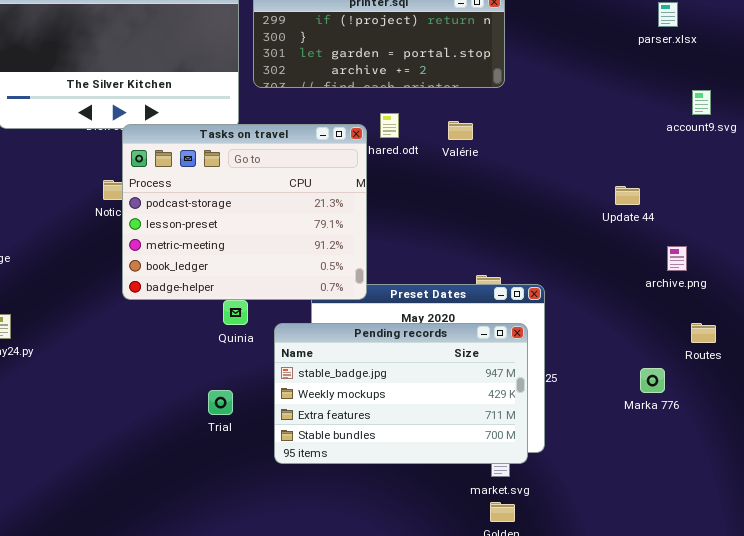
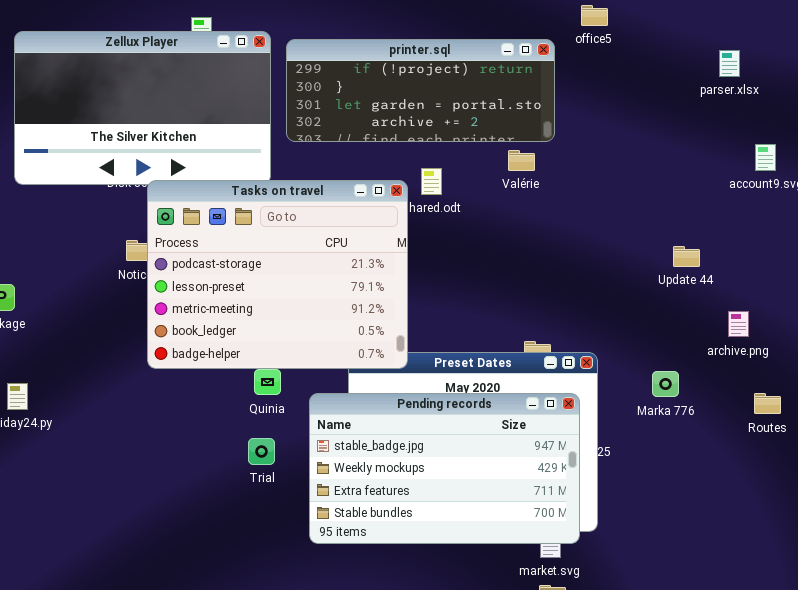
Valérie: [448,121,473,140] -> [508,150,535,171], moved
Marka 776: [640,368,665,393] -> [652,371,679,397], moved
Trial: [208,390,233,415] -> [248,438,275,465], moved

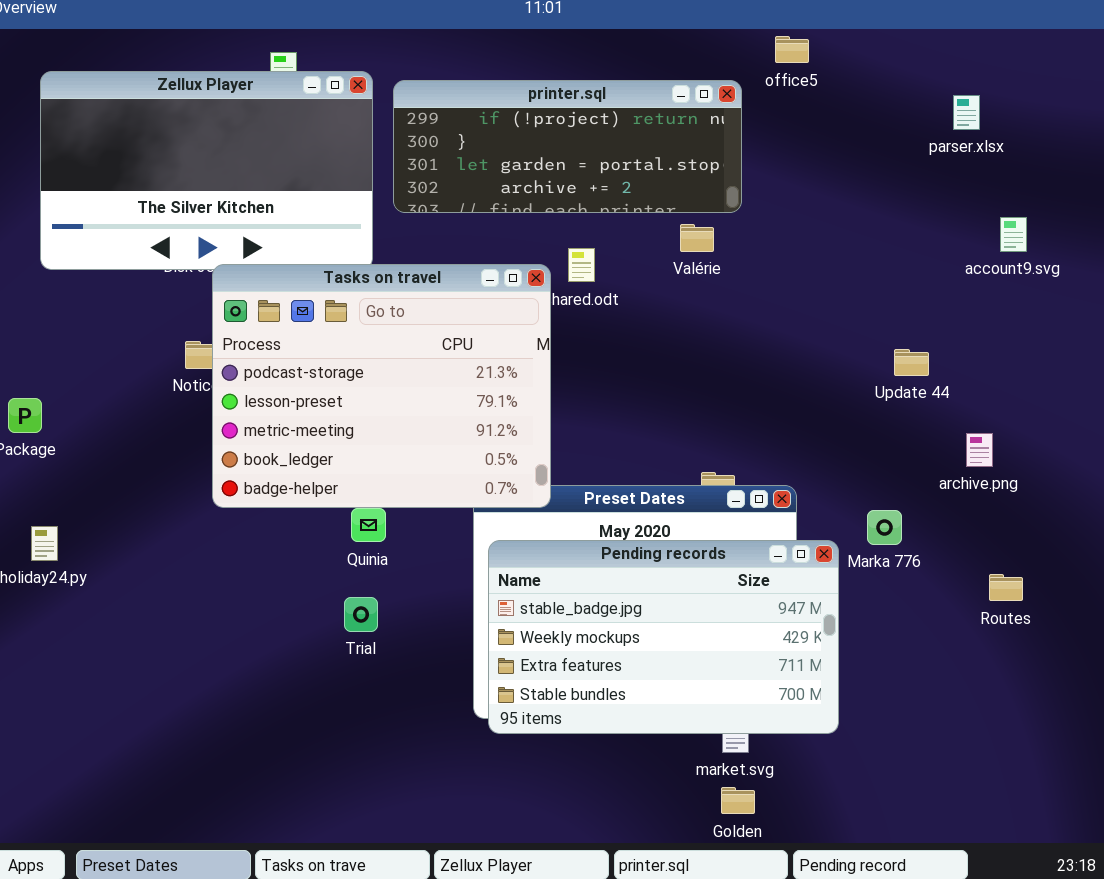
Pending records: [309,393,580,544] -> [488,540,839,734], moved
Routes: [754,393,781,414] -> [989,574,1023,601], moved

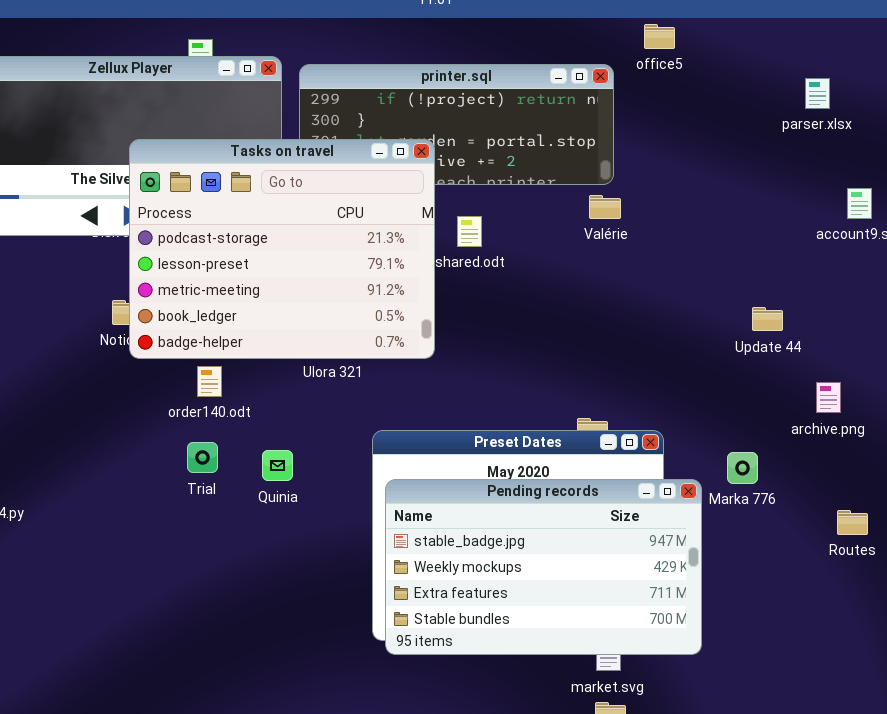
Valérie: [680,224,714,252] -> [589,195,621,219], moved
Tasks on travel: [212,264,551,508] -> [129,139,435,359], moved
Trial: [344,597,378,632] -> [187,442,218,473], moved

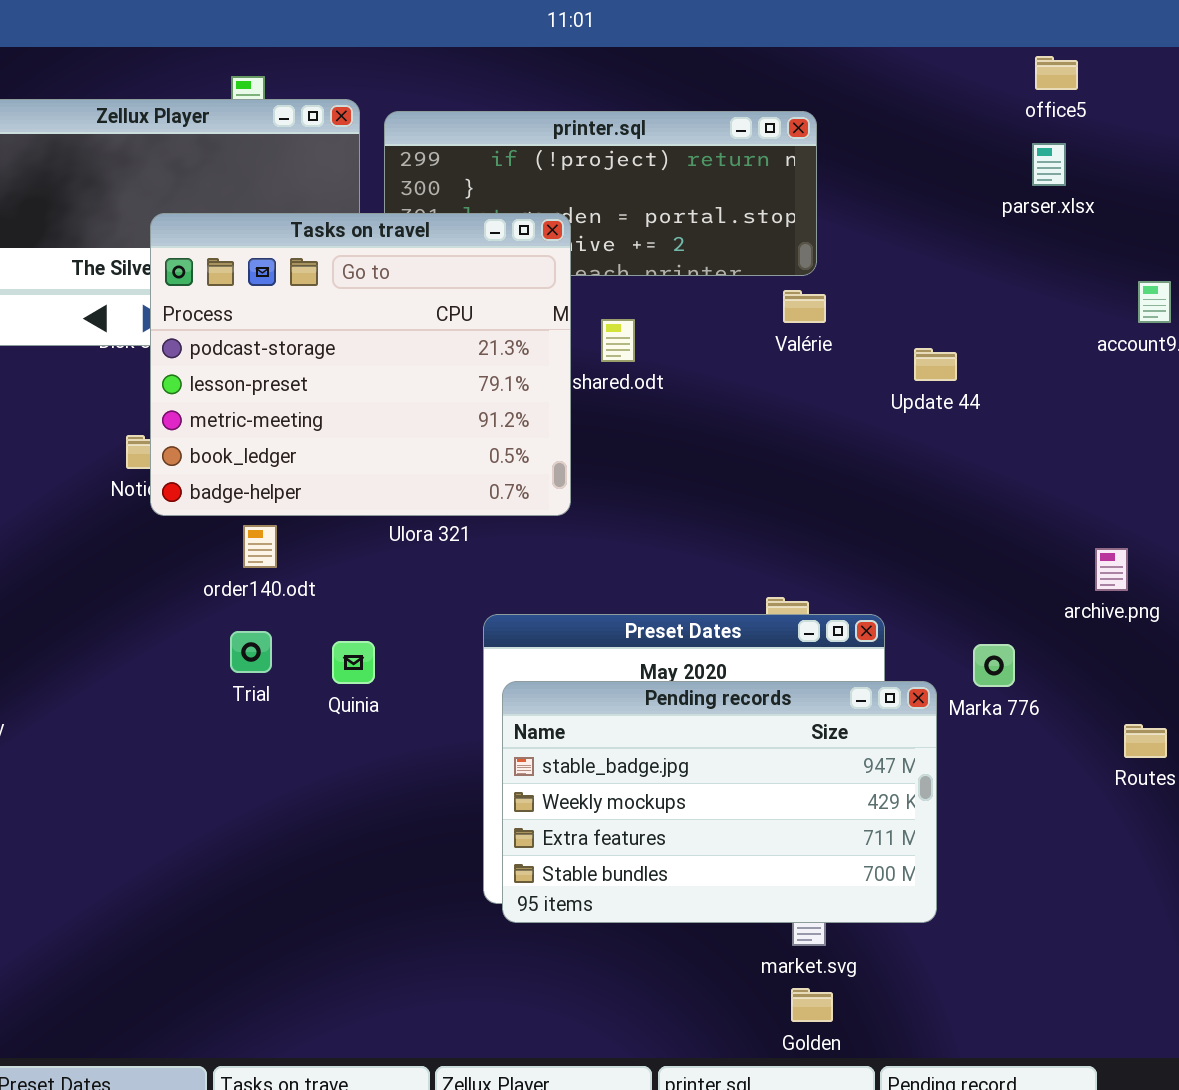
office5: [644,24,675,49] -> [1035,56,1078,90], moved
parser.xlsx: [805,78,830,109] -> [1032,143,1066,186], moved
Update 44: [752,307,783,331] -> [914,348,957,381], moved

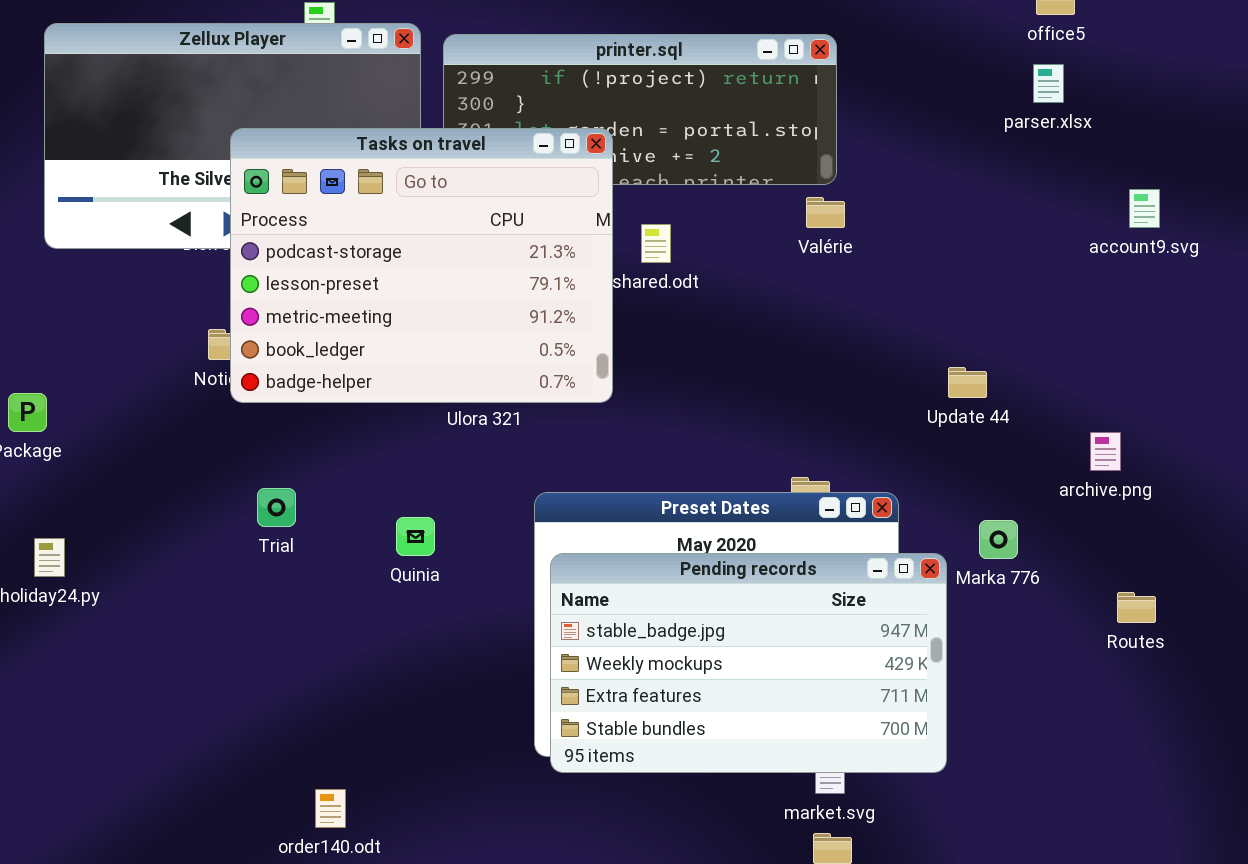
Update 44: [914,348,957,381] -> [948,367,987,398], moved
order140.odt: [243,525,277,568] -> [315,789,346,828], moved
Trial: [230,631,272,673] -> [257,488,296,527], moved

